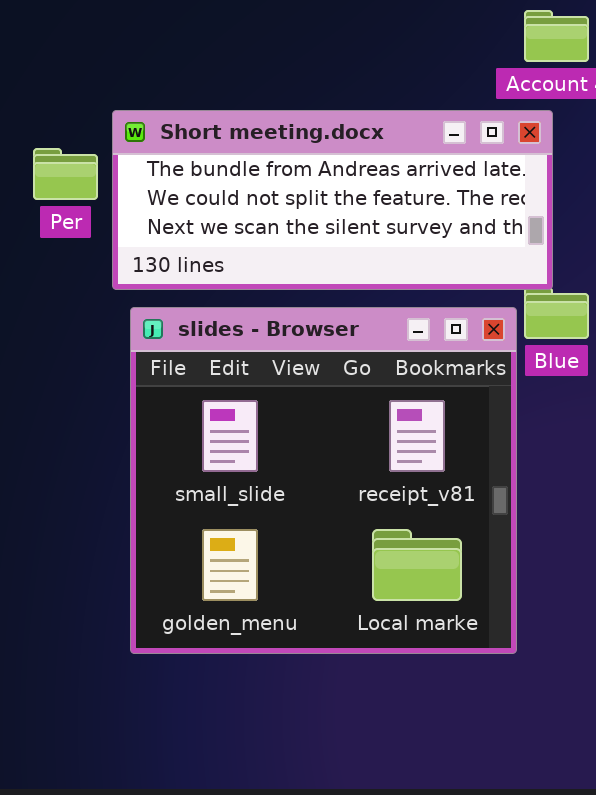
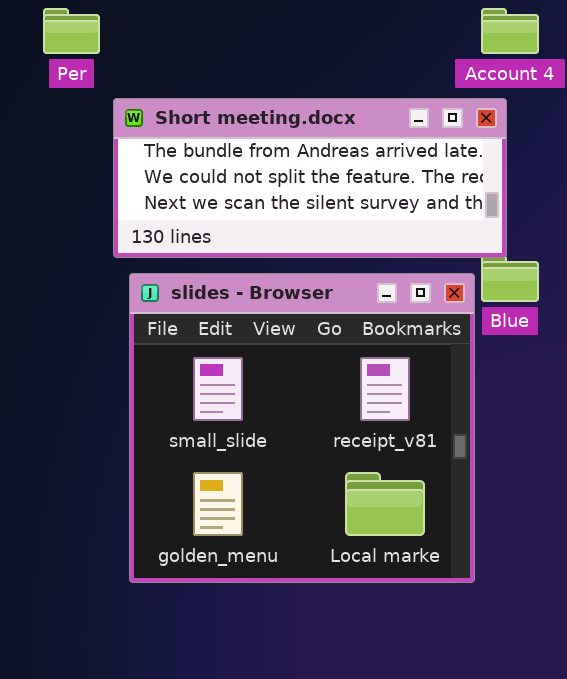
Per: [33,148,98,200] -> [43,8,100,54], moved

